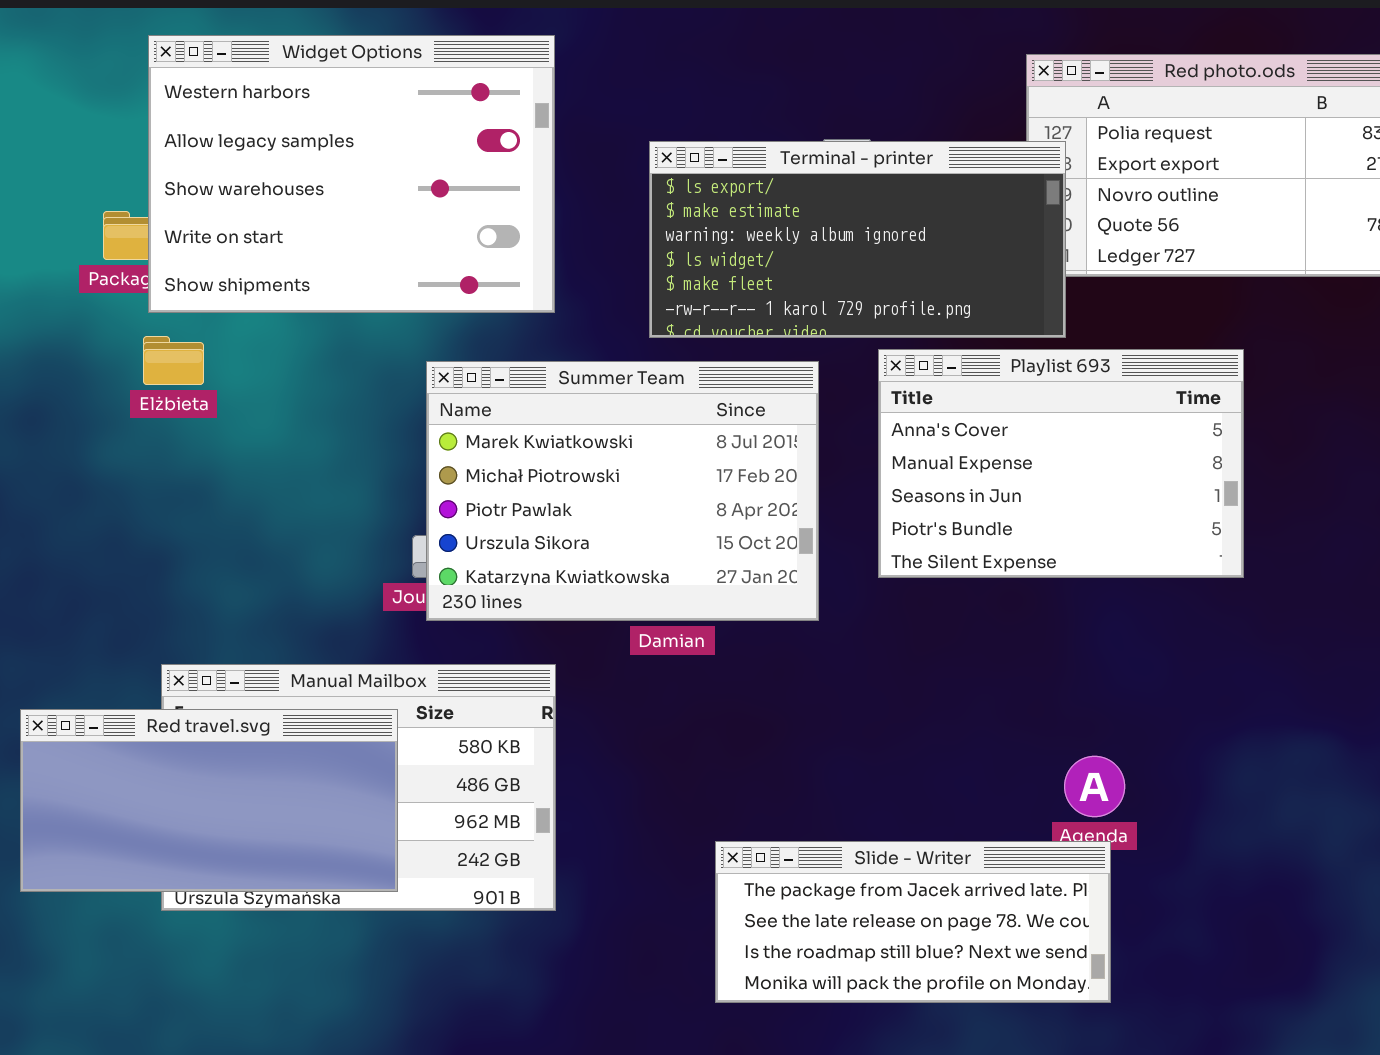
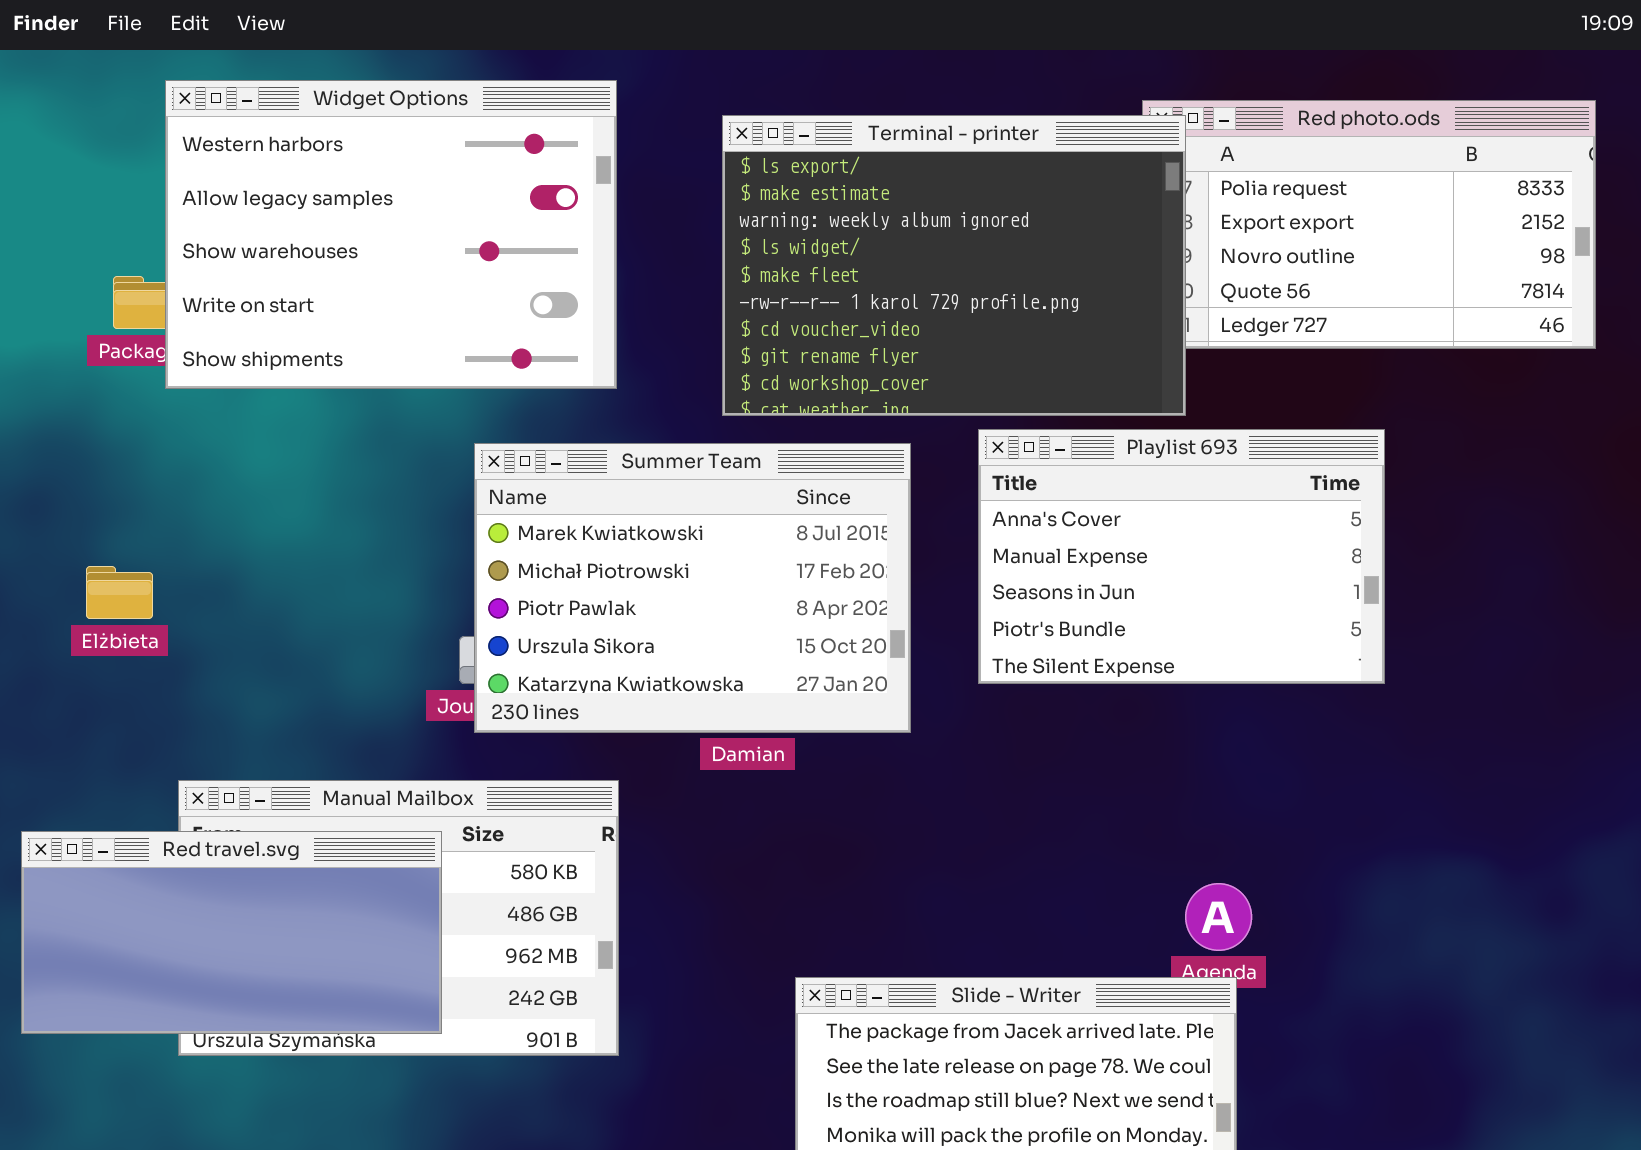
Terminal - printer: [649,141,1066,338] -> [722,115,1186,416], resized
Elżbieta: [143,336,204,385] -> [86,566,153,619], moved

